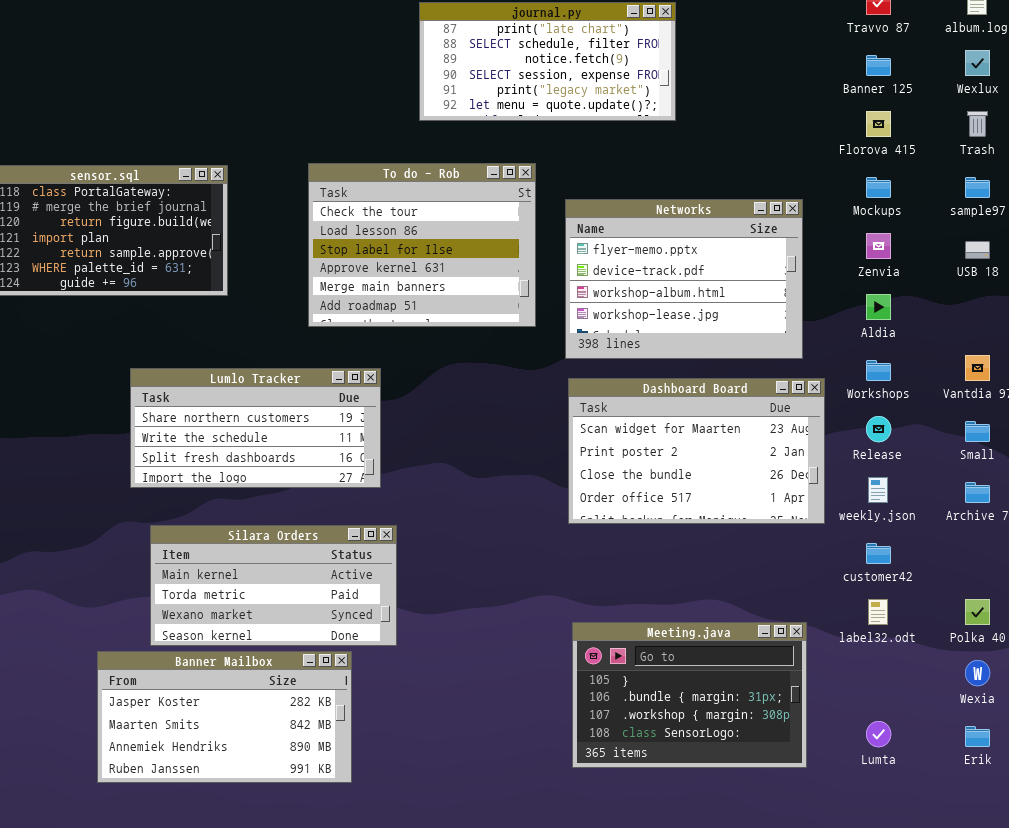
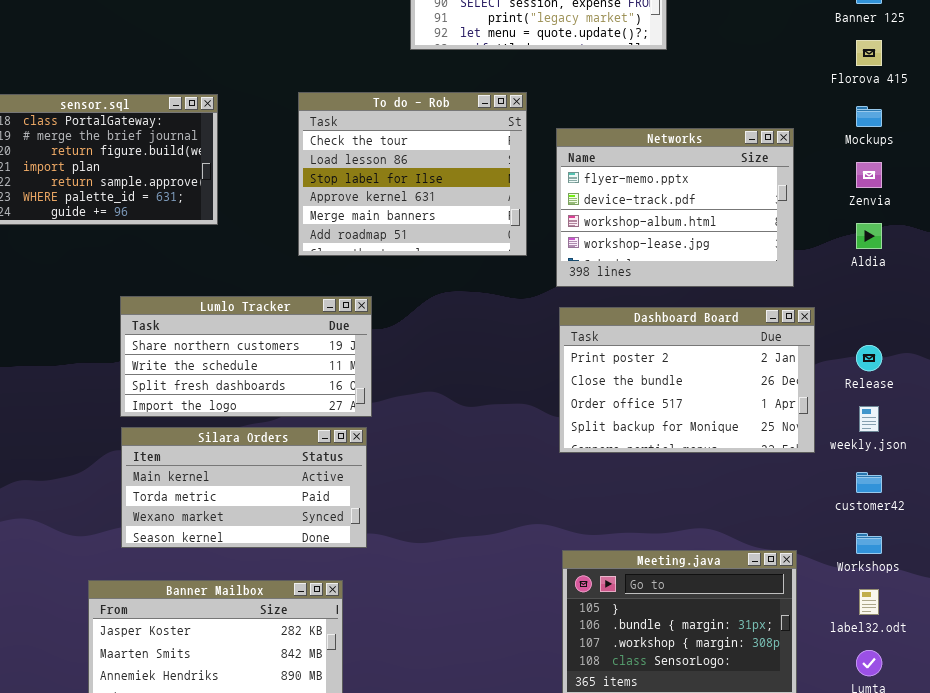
Workshops: [866,360,891,381] -> [856,533,882,554], moved
Dashboard Board: [568,378,825,524] -> [559,307,815,453], scrolled down 1 row
Silara Orders: [150,525,397,646] -> [121,427,367,548], moved
label32.odt: [868,599,888,625] -> [859,589,879,615], moved

